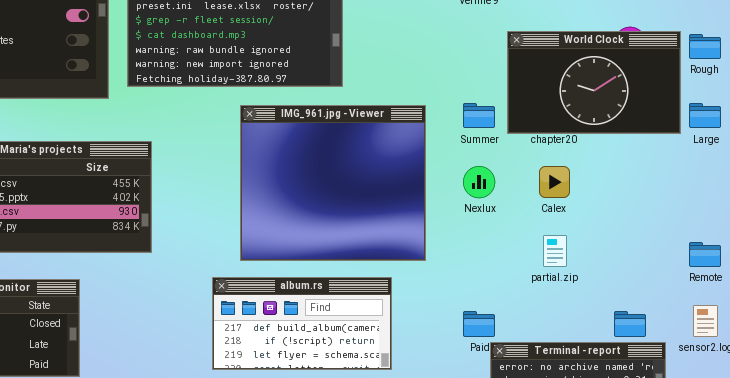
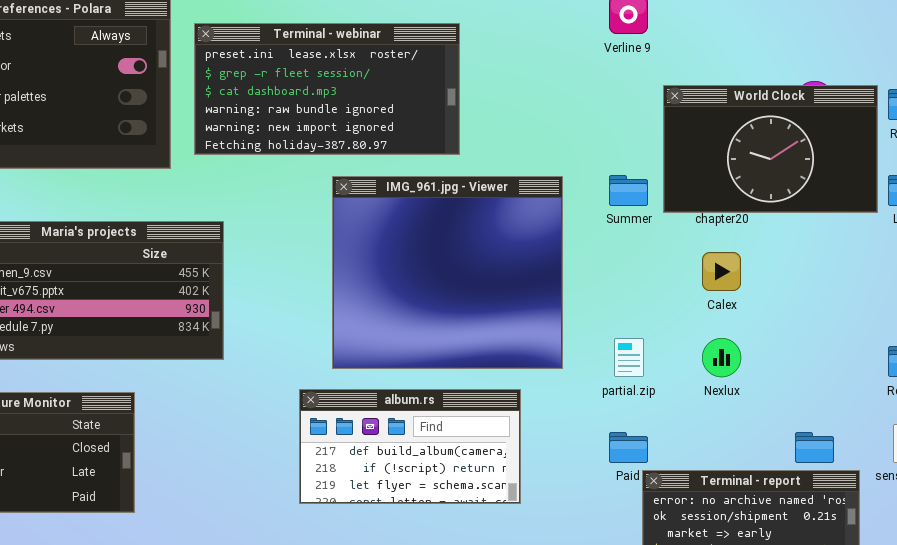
Nexlux: [463,166,495,198] -> [702,338,741,377], moved
partial.zip: [543,235,567,267] -> [614,338,644,377], moved

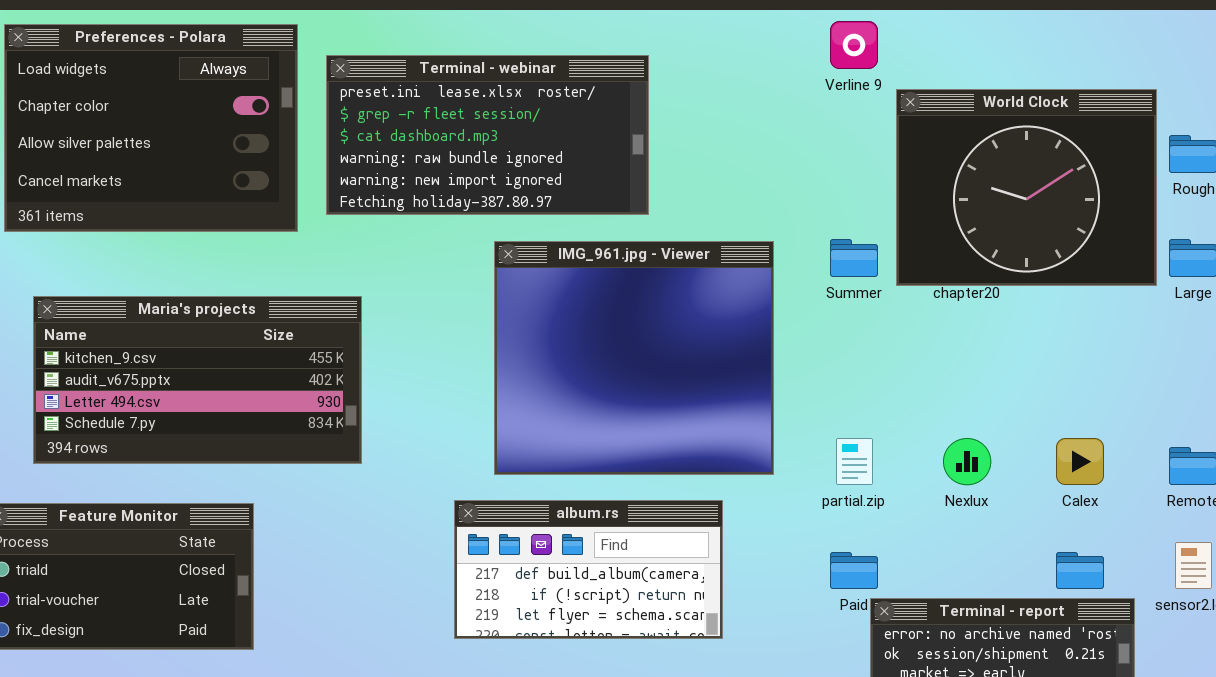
World Clock: [663,85,878,213] -> [896,89,1157,286], resized
Calex: [702,252,741,291] -> [1056,438,1104,485], moved

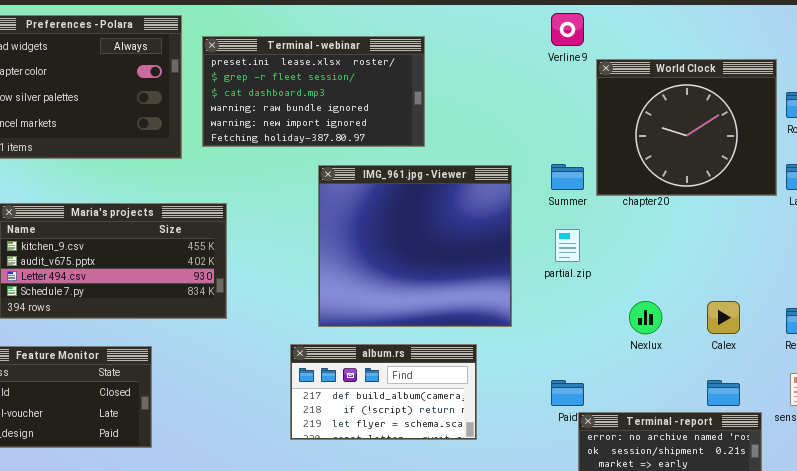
partial.zip: [836,438,873,485] -> [555,229,580,262], moved

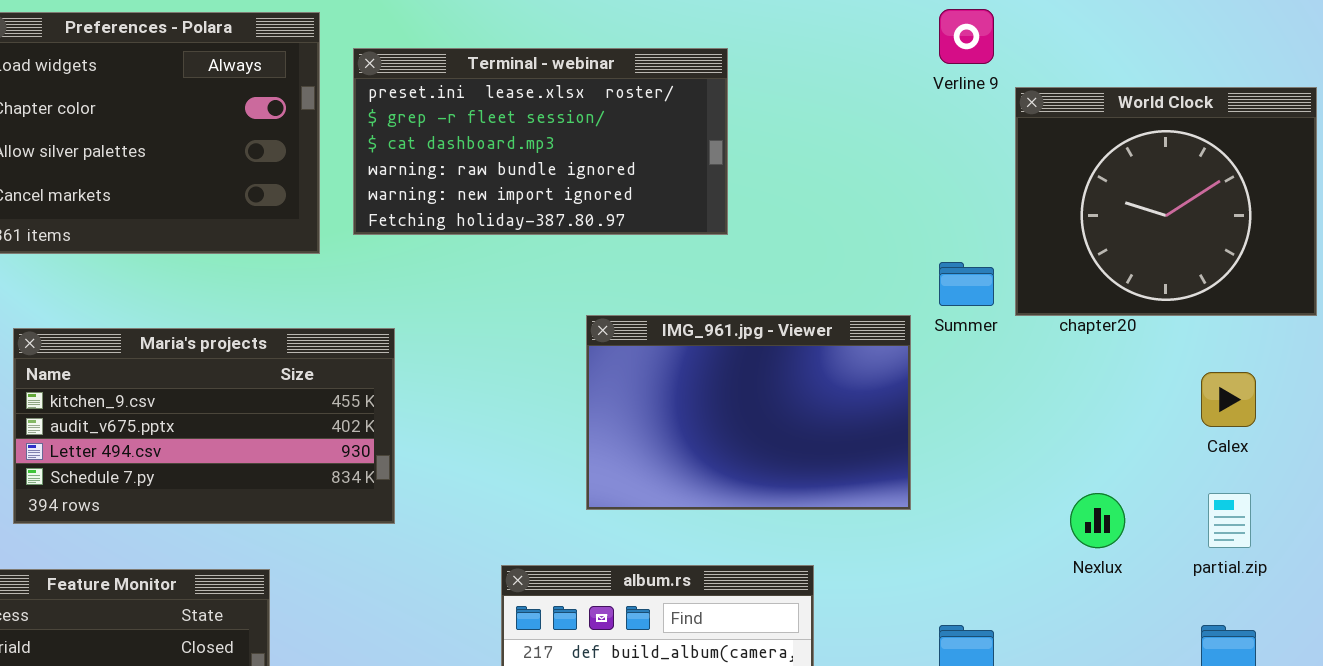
IMG_961.jpg - Viewer: [318,165,512,327] -> [586,315,911,510], moved, resized
partial.zip: [555,229,580,262] -> [1208,493,1251,548], moved
Calex: [707,301,740,334] -> [1201,372,1256,427], moved

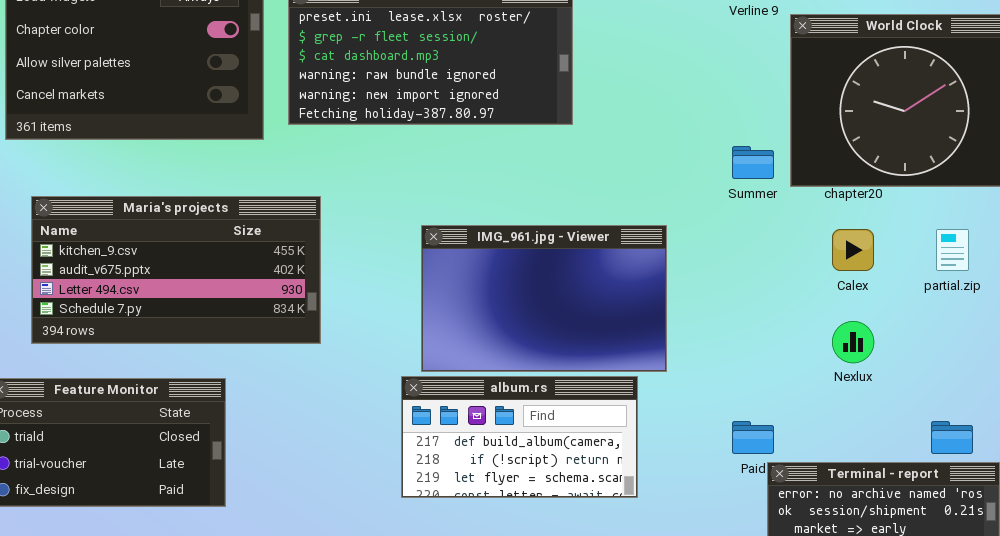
IMG_961.jpg - Viewer: [586,315,911,510] -> [421,225,667,372], moved
Calex: [1201,372,1256,427] -> [832,229,874,271], moved
partial.zip: [1208,493,1251,548] -> [936,229,969,271], moved

